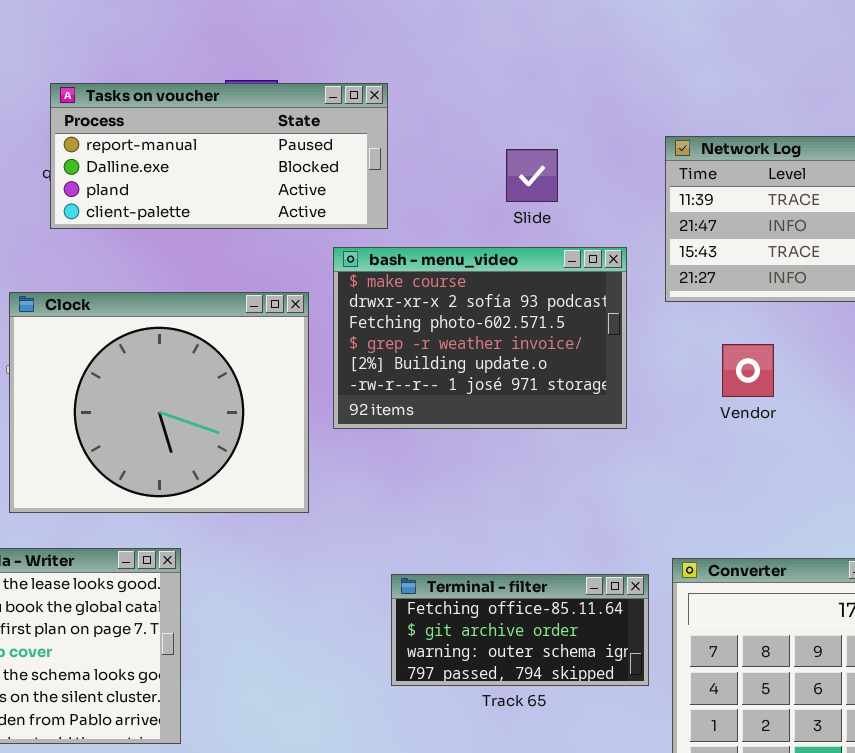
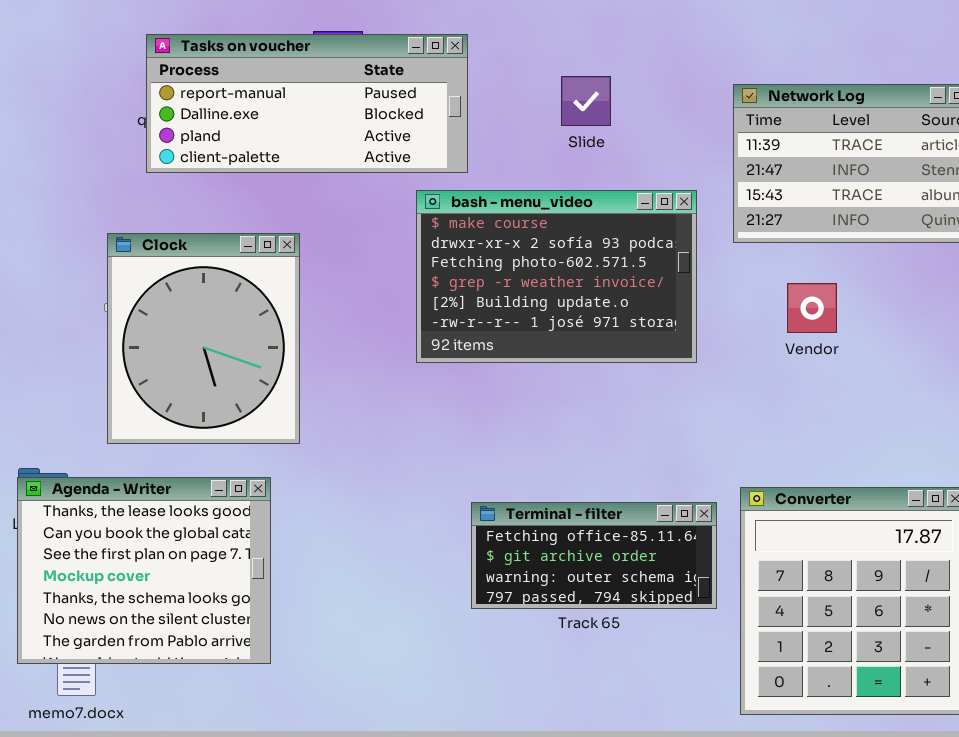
Slide: [506,149,558,202] -> [561,76,611,126], moved
Clock: [9,292,309,513] -> [107,233,300,444], resized

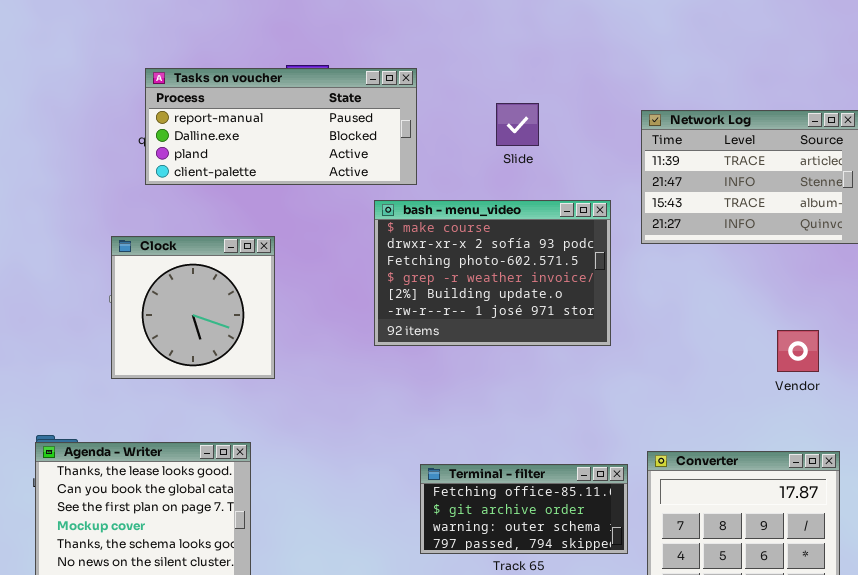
Clock: [107,233,300,444] -> [111,236,275,379], resized
Vendor: [787,283,837,333] -> [777,330,819,372], moved

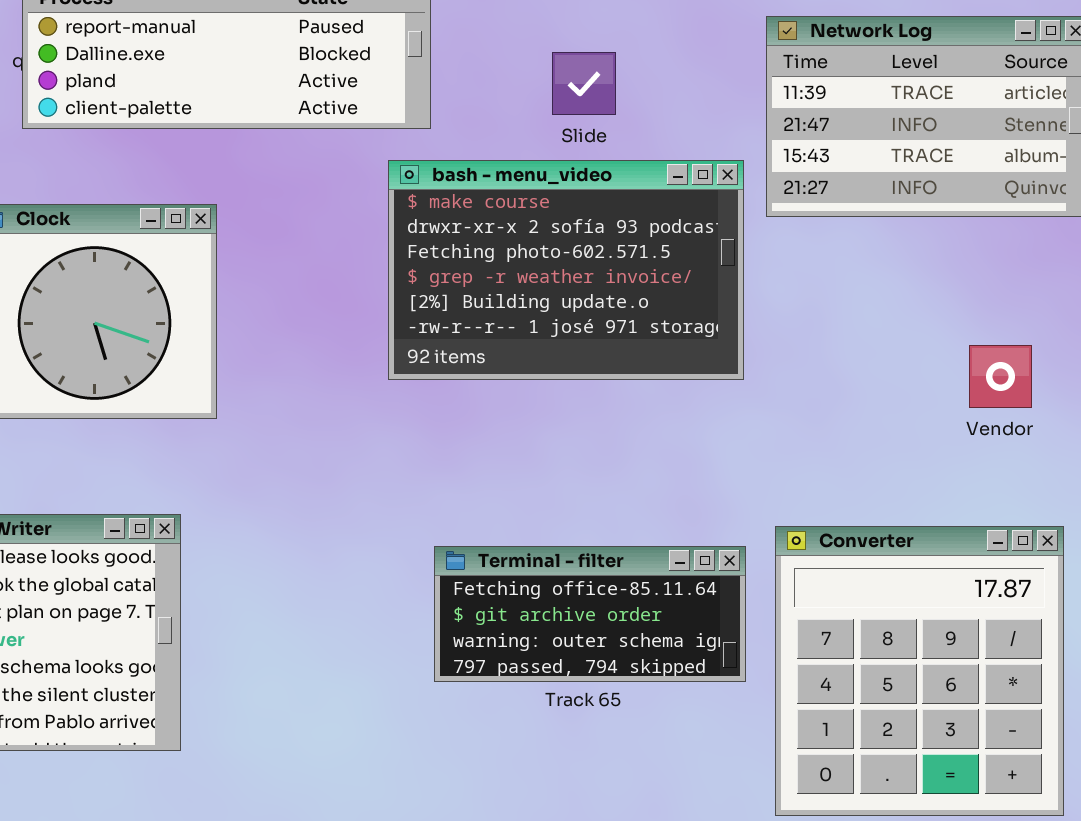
Slide: [496,103,539,146] -> [552,52,616,115], moved
bash - menu_video: [374,200,611,346] -> [388,160,744,380], moved

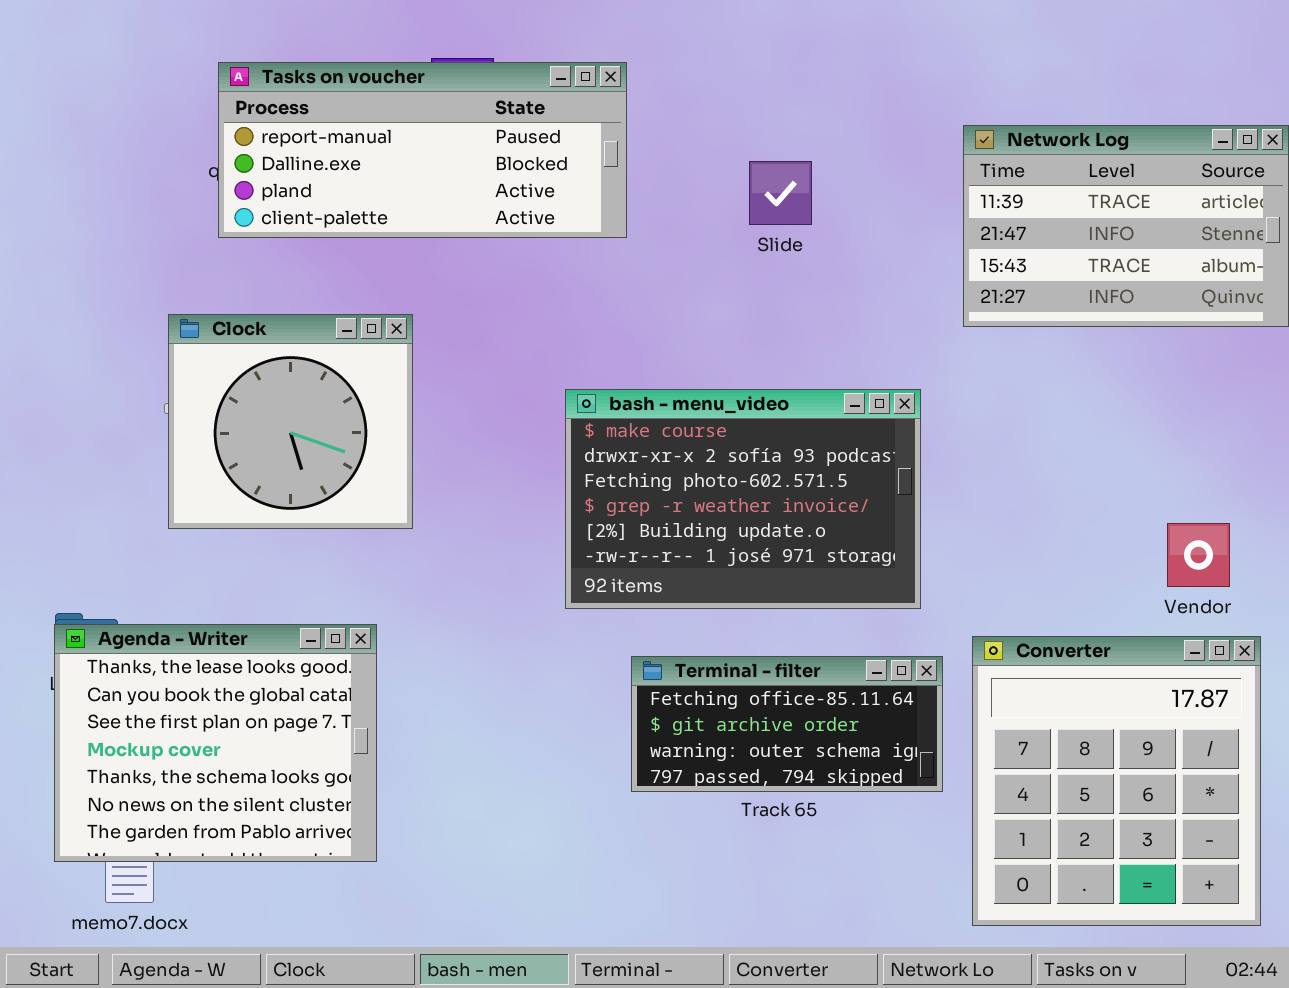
bash - menu_video: [388,160,744,380] -> [565,389,921,609], moved
Vendor: [969,345,1032,408] -> [1167,523,1230,587], moved

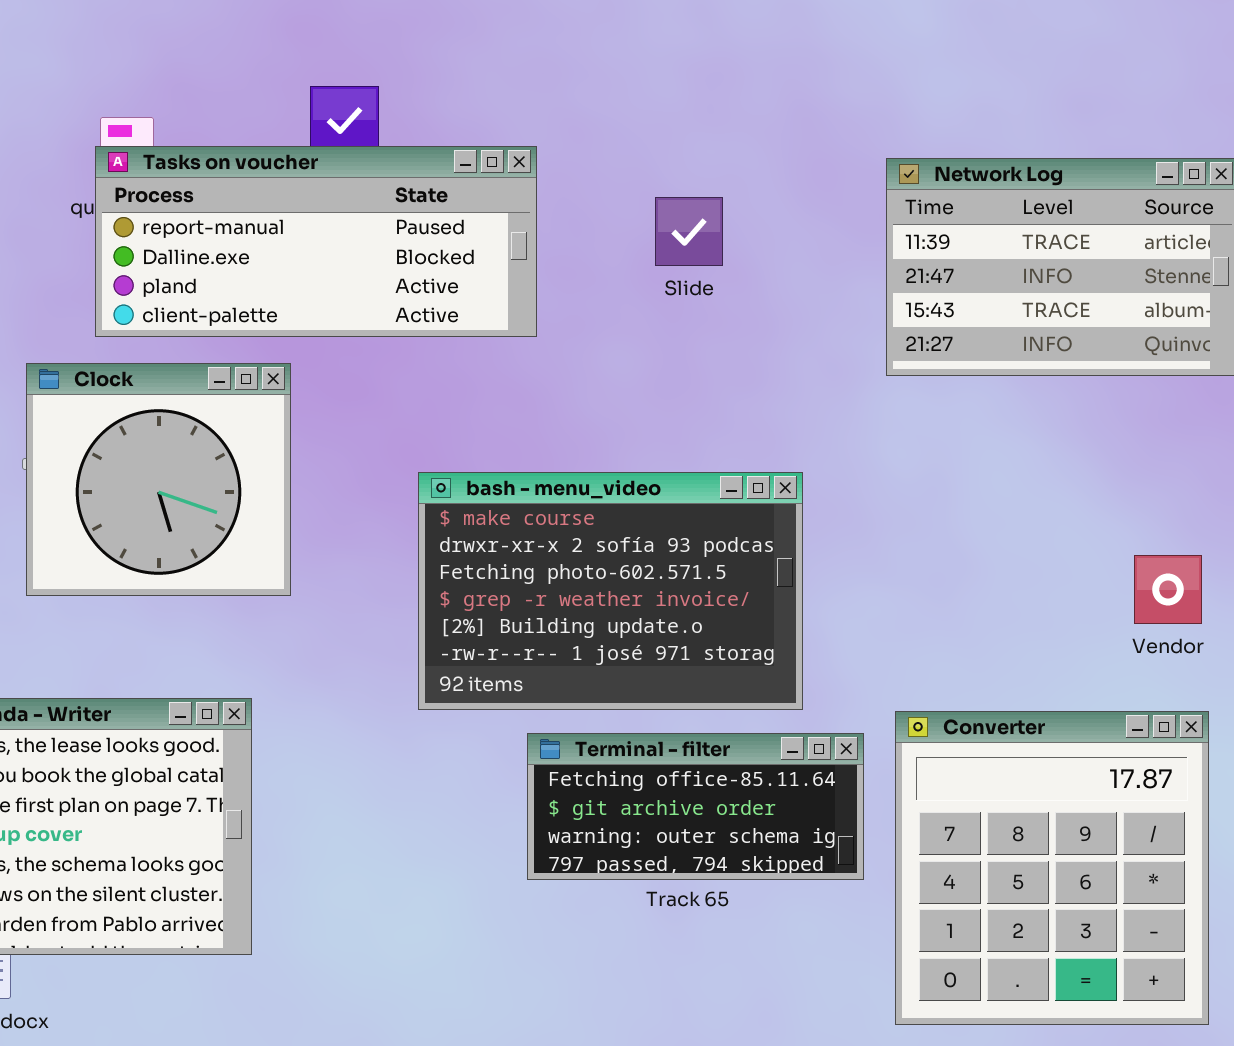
Tasks on voucher: [218,62,627,238] -> [95,146,537,337], moved
bash - menu_video: [565,389,921,609] -> [418,472,803,710], moved
Vendor: [1167,523,1230,587] -> [1134,555,1202,624], moved

